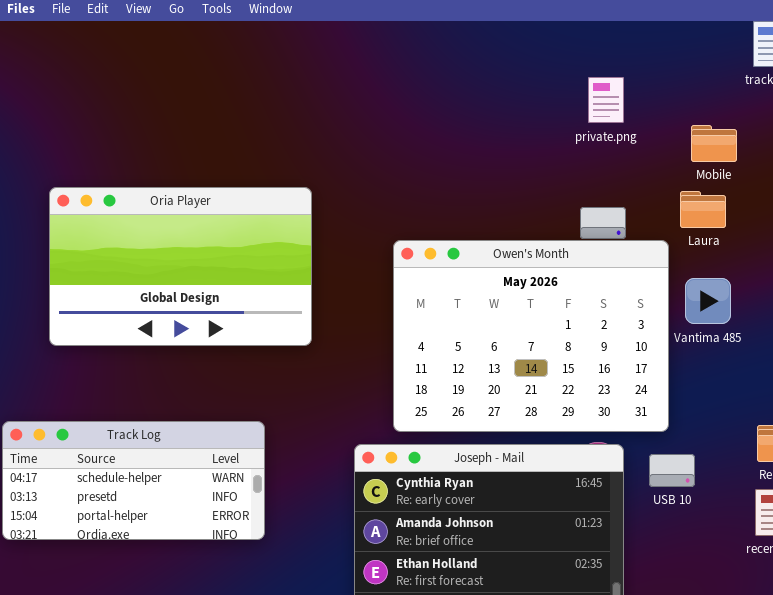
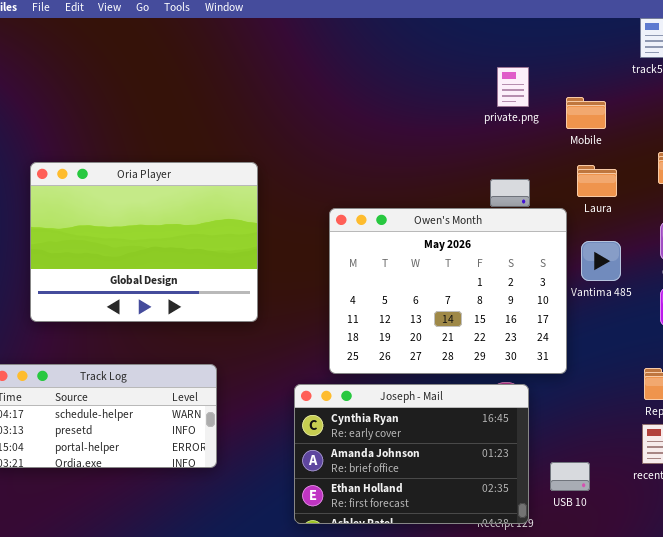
Mobile: [691,125,737,162] -> [566,97,606,129], moved
Oria Player: [49,187,312,346] -> [30,162,258,322], resized
USB 10: [649,454,695,487] -> [550,462,590,491], moved

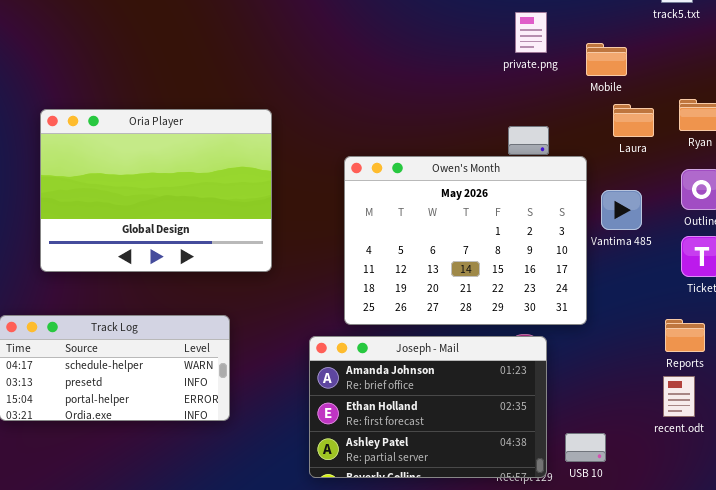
Laura: [577,165,617,197] -> [613,104,654,137], moved
Joseph - Mail: [294,384,529,524] -> [309,336,547,478], scrolled down 1 row
USB 10: [550,462,590,491] -> [565,433,606,462], moved

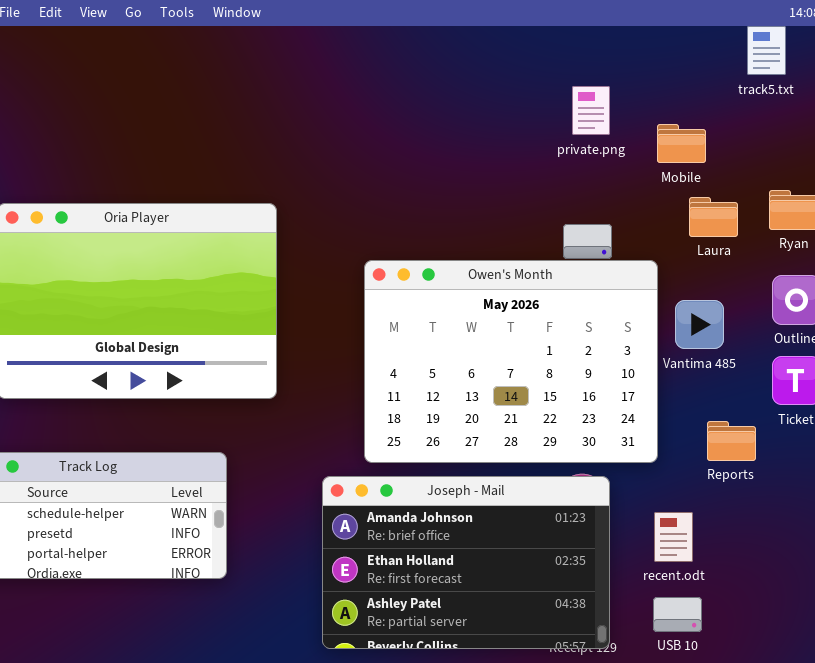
Reports: [665,319,705,352] -> [707,421,756,461], moved
recent.odt: [663,376,695,417] -> [654,512,693,562], moved
USB 10: [565,433,606,462] -> [653,597,702,632], moved

